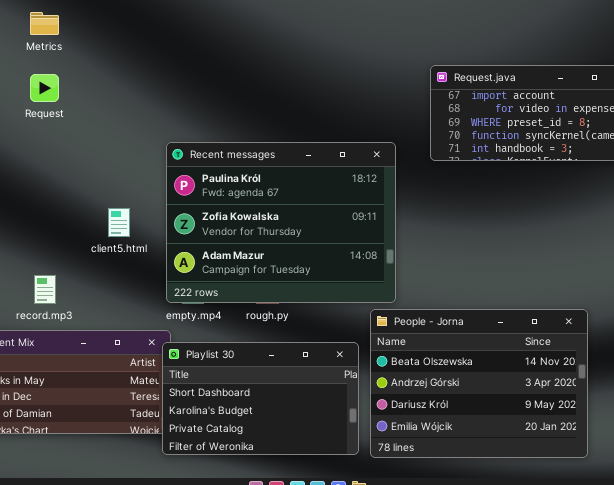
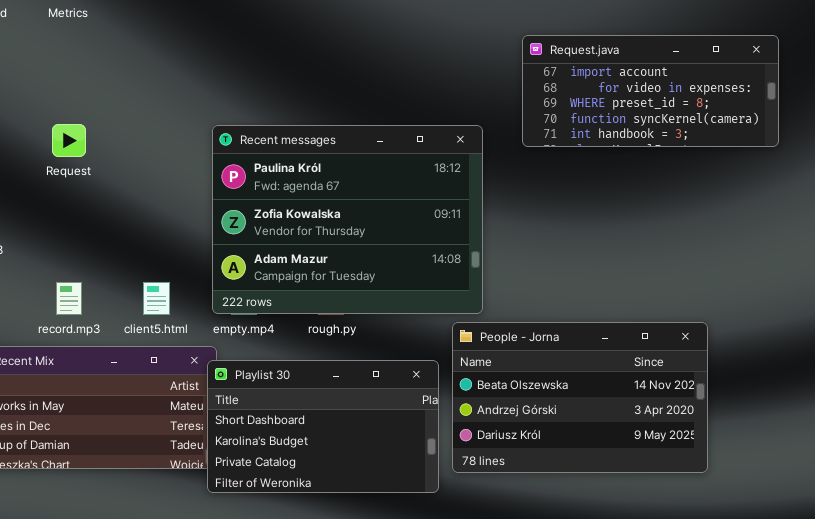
Request: [30,74,59,102] -> [52,124,86,157], moved
client5.html: [108,208,130,237] -> [143,282,170,315], moved
People - Jorna: [370,309,588,458] -> [452,322,708,473], resized

